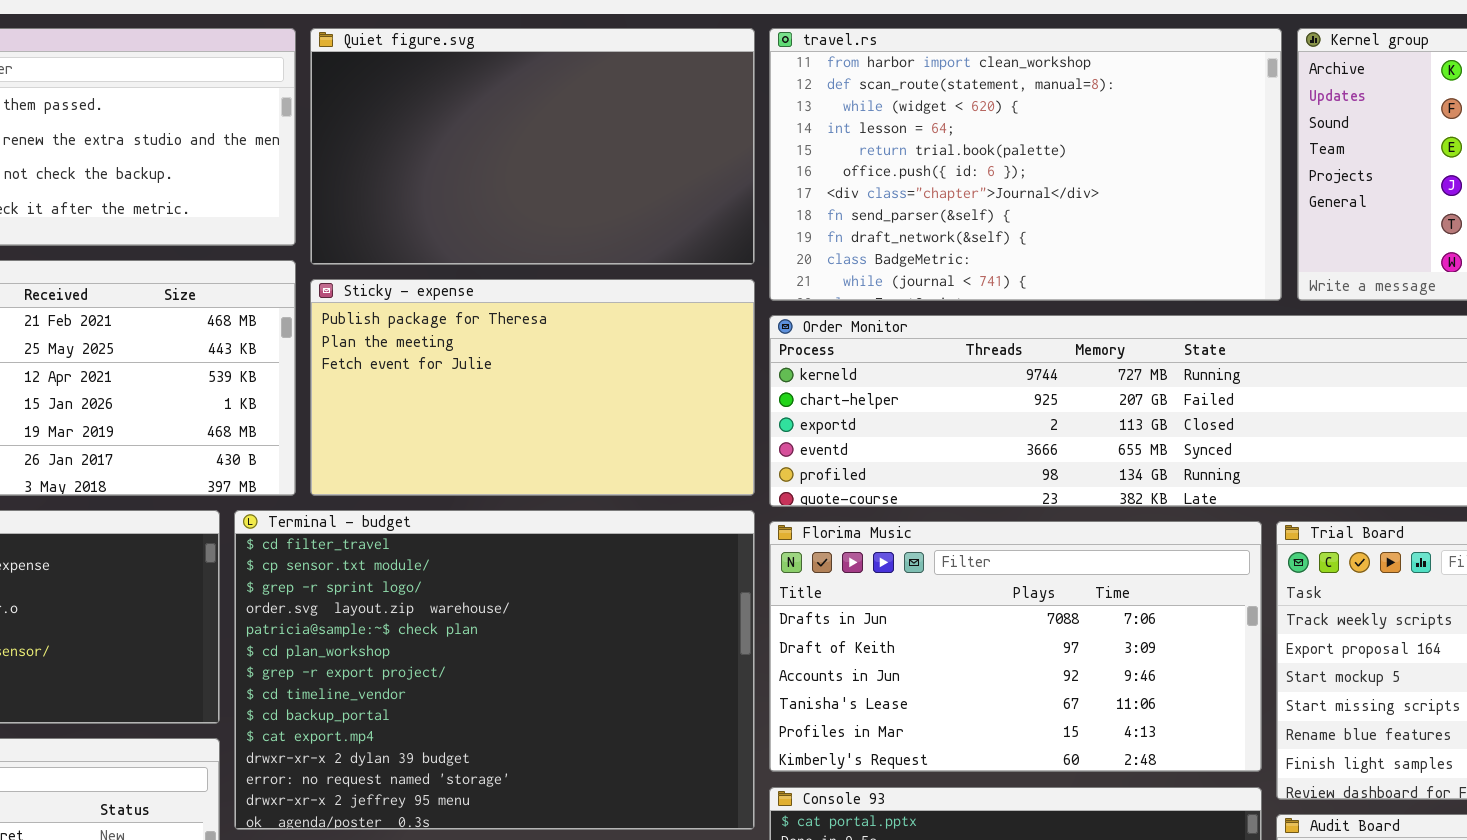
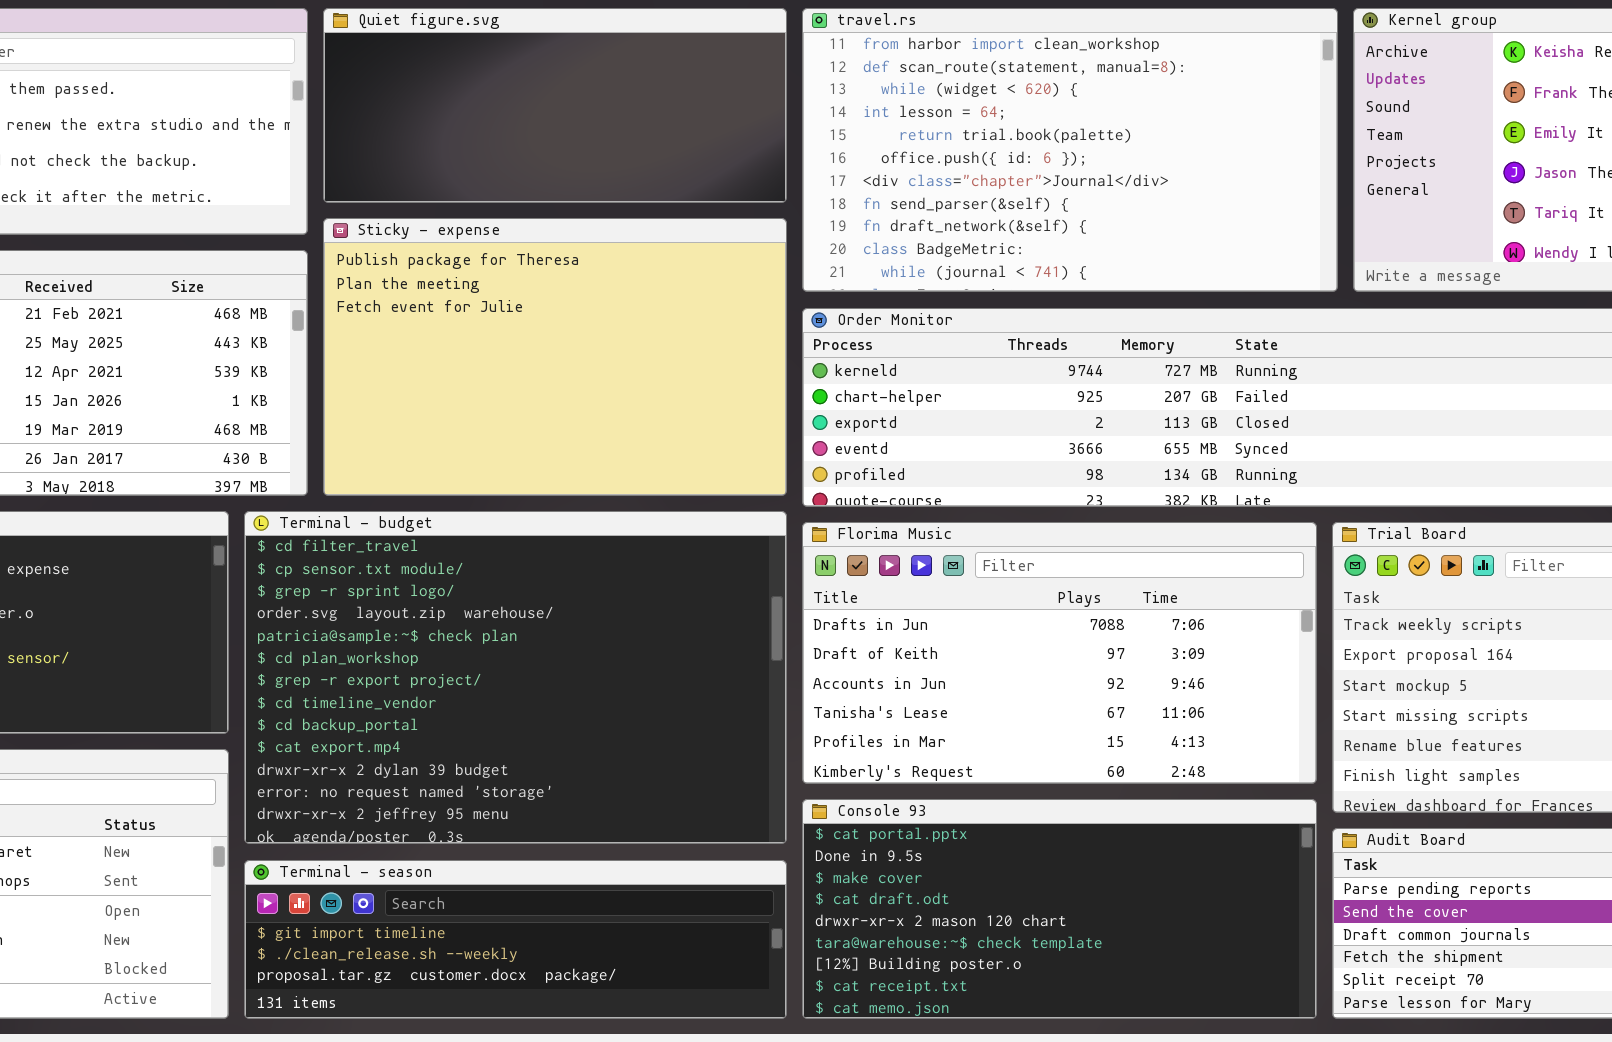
Quiet figure.svg: [310,28,755,265] -> [323,8,787,203], resized
Sticky - expense: [310,279,755,496] -> [323,218,787,496], resized

